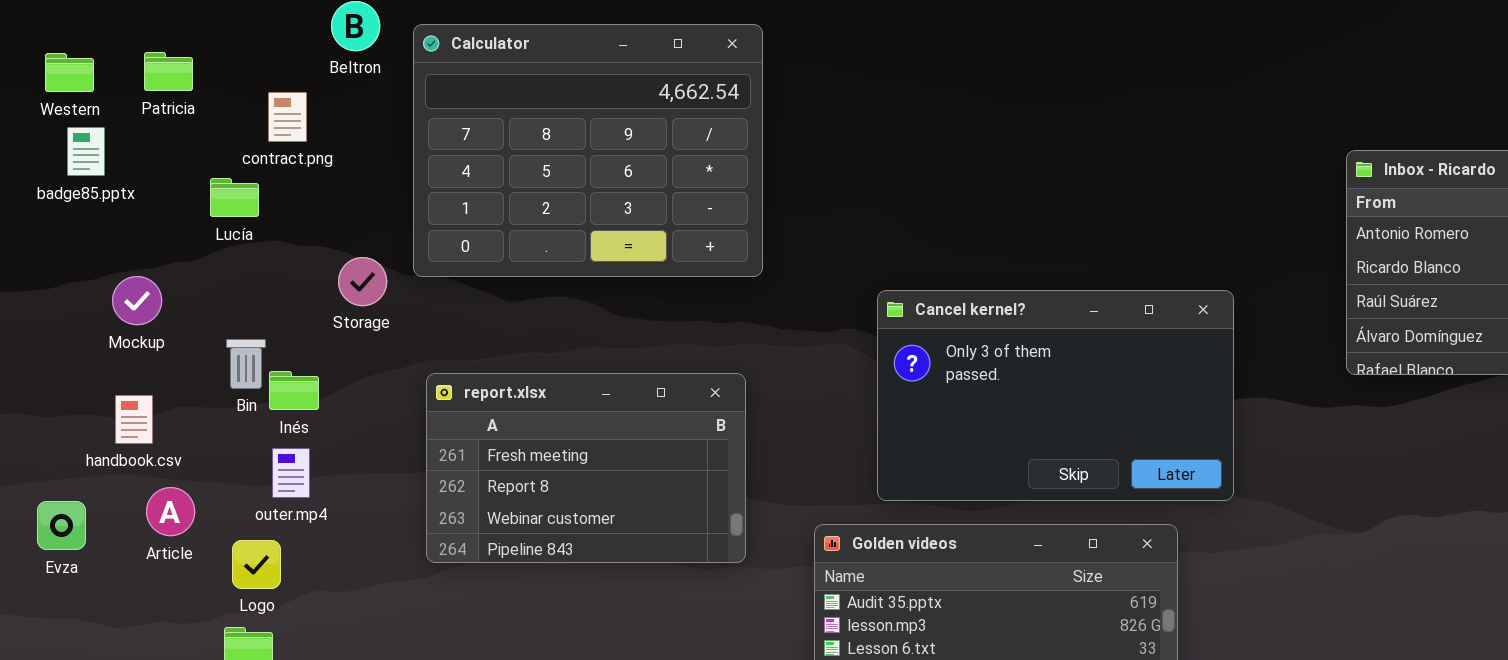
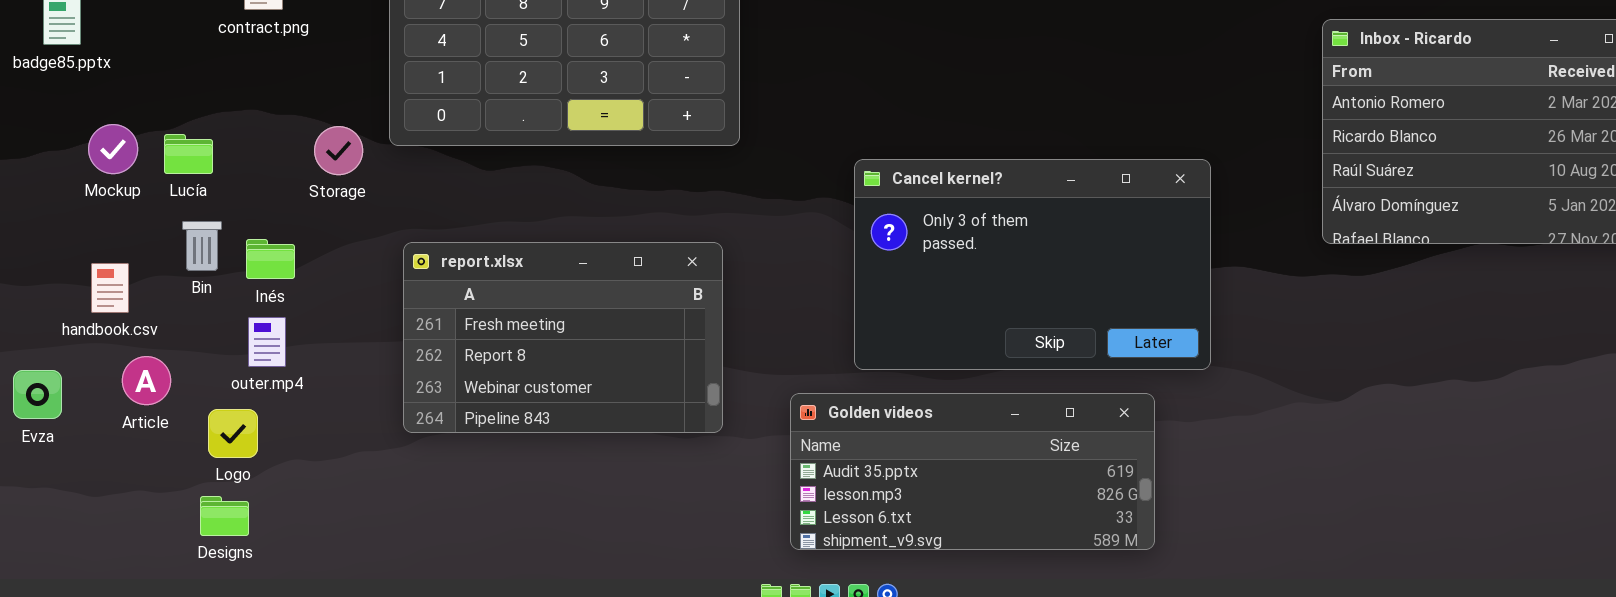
Lucía: [210,178,259,217] -> [164,134,213,174], moved
Mockup: [112,276,162,325] -> [88,124,138,174], moved
Bin: [226,339,266,389] -> [182,221,222,271], moved

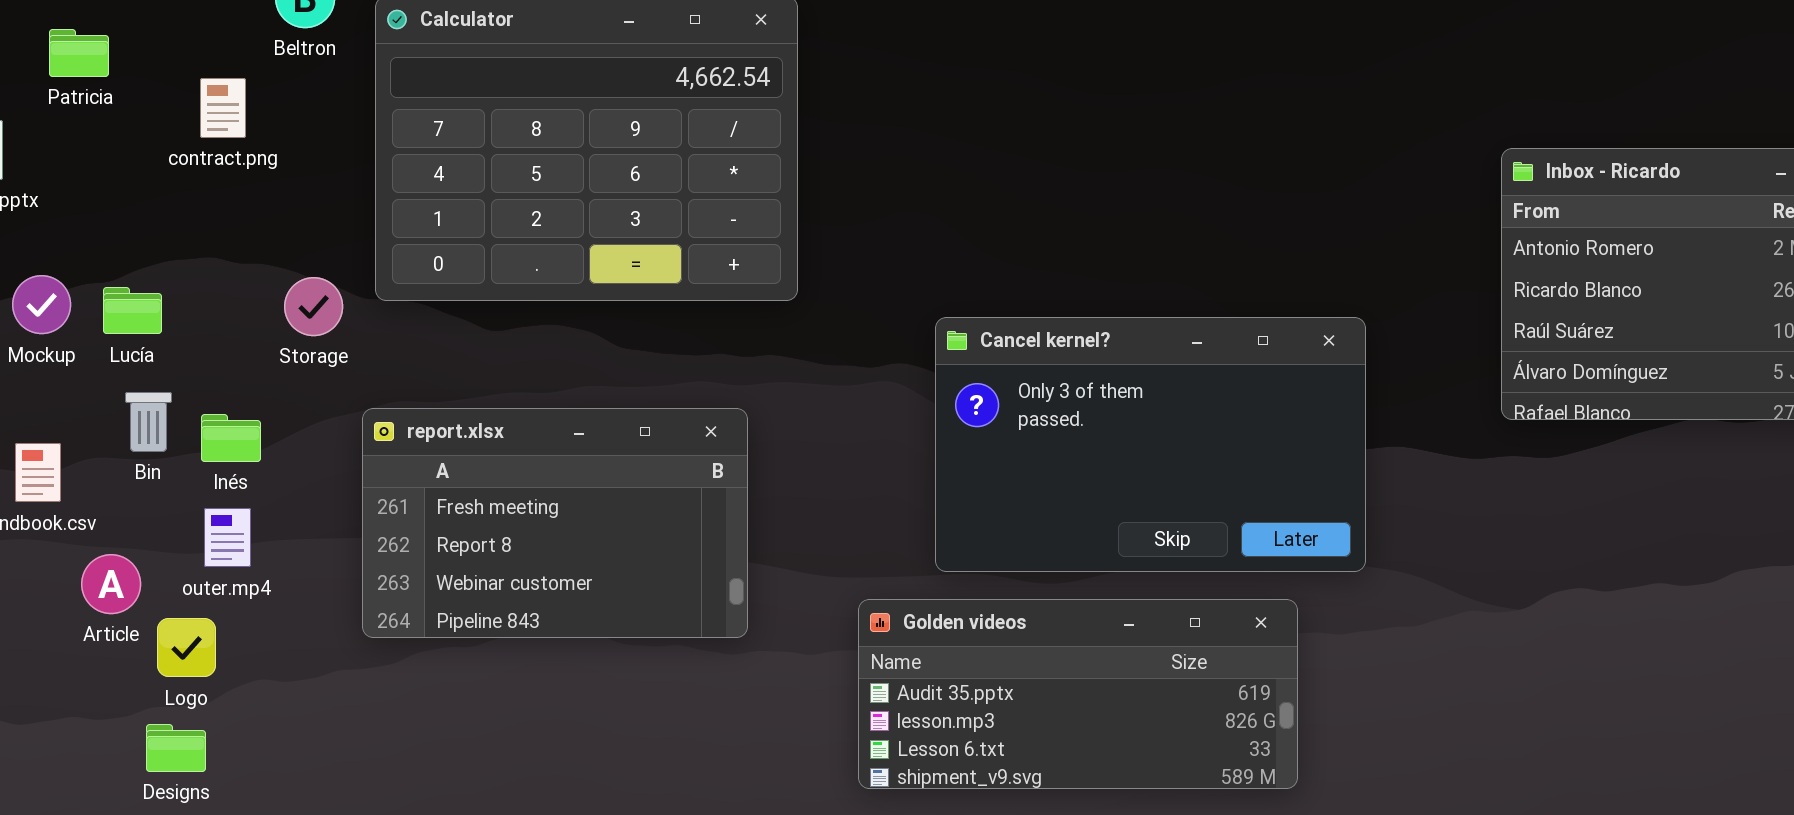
report.xlsx: [403,242,723,433] -> [362,408,748,638], moved
Article: [122,356,171,405] -> [81,554,141,614], moved

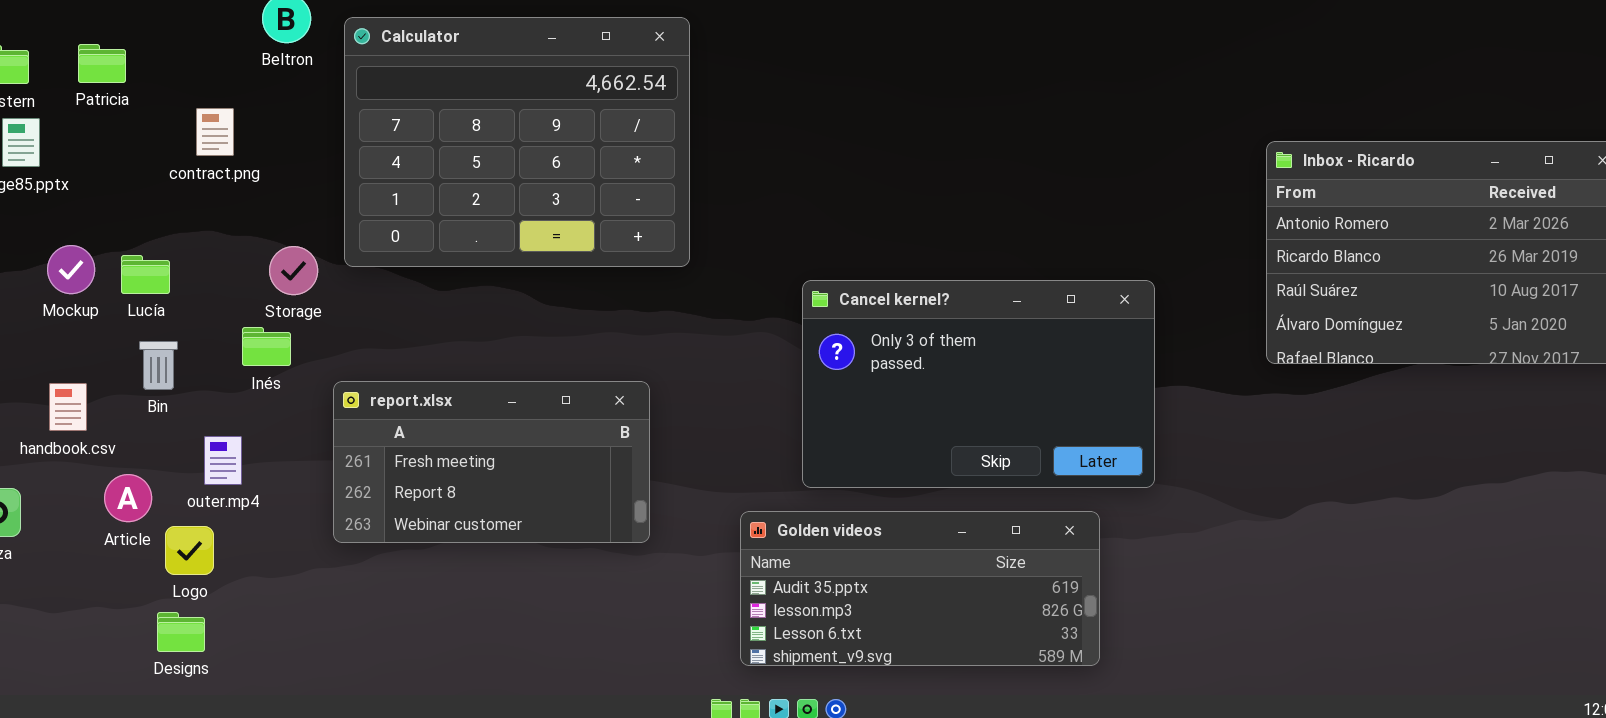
contract.png: [200,78,246,138] -> [196,108,234,156], moved
report.xlsx: [362,408,748,638] -> [333,381,650,543], resized
Inés: [201,414,261,462] -> [242,327,291,366], moved

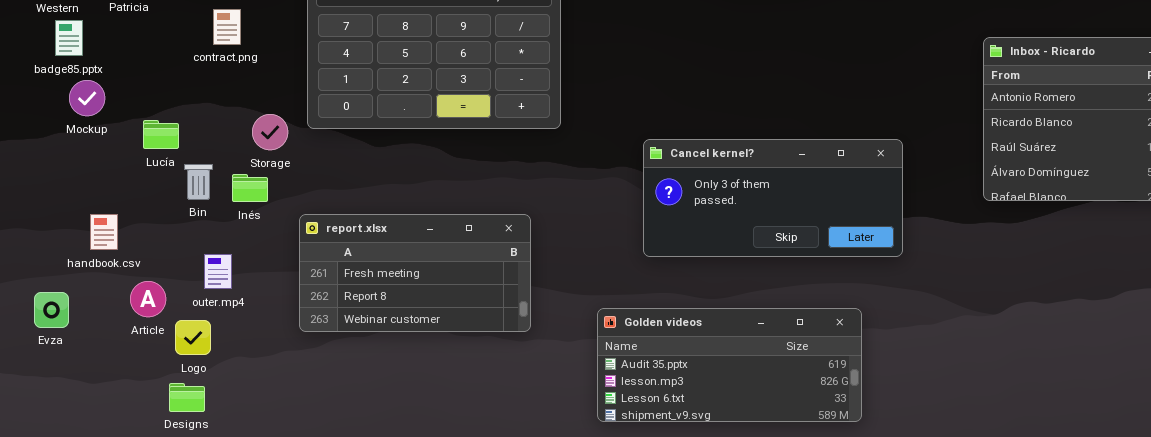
contract.png: [196,108,234,156] -> [213,9,241,45], moved
Mockup: [47,245,95,294] -> [69,80,105,116], moved
Cancel kernel?: [802,280,1155,488] -> [643,139,903,257], resized
Bin: [139,341,178,390] -> [184,164,213,200], moved

